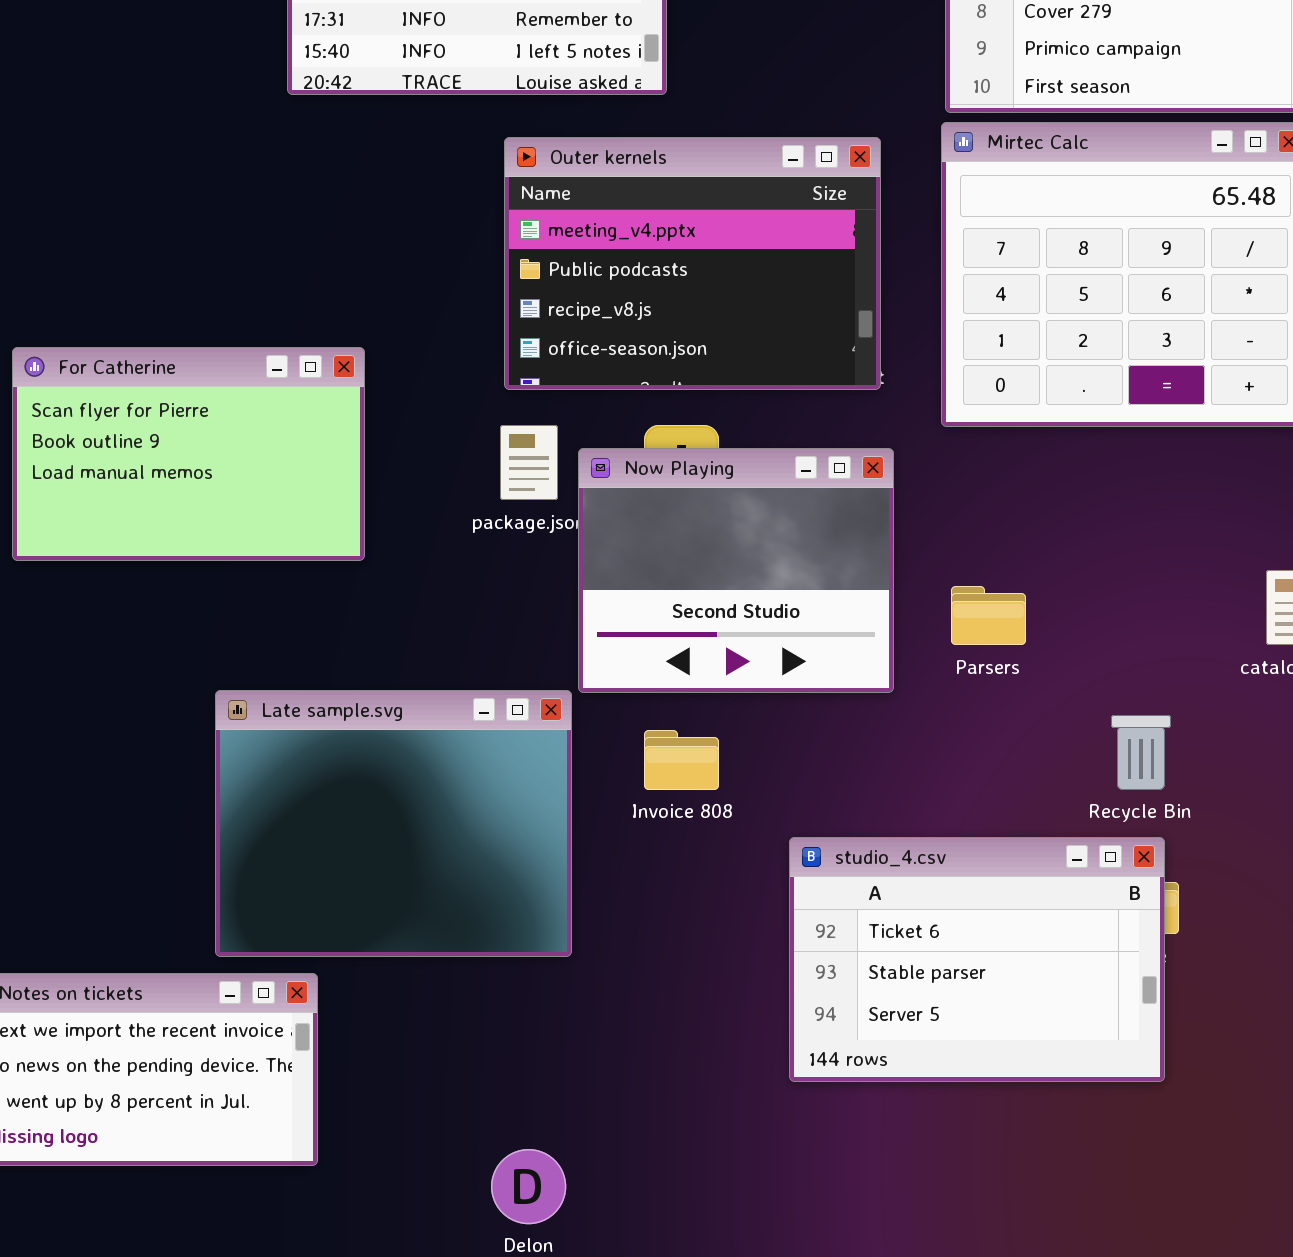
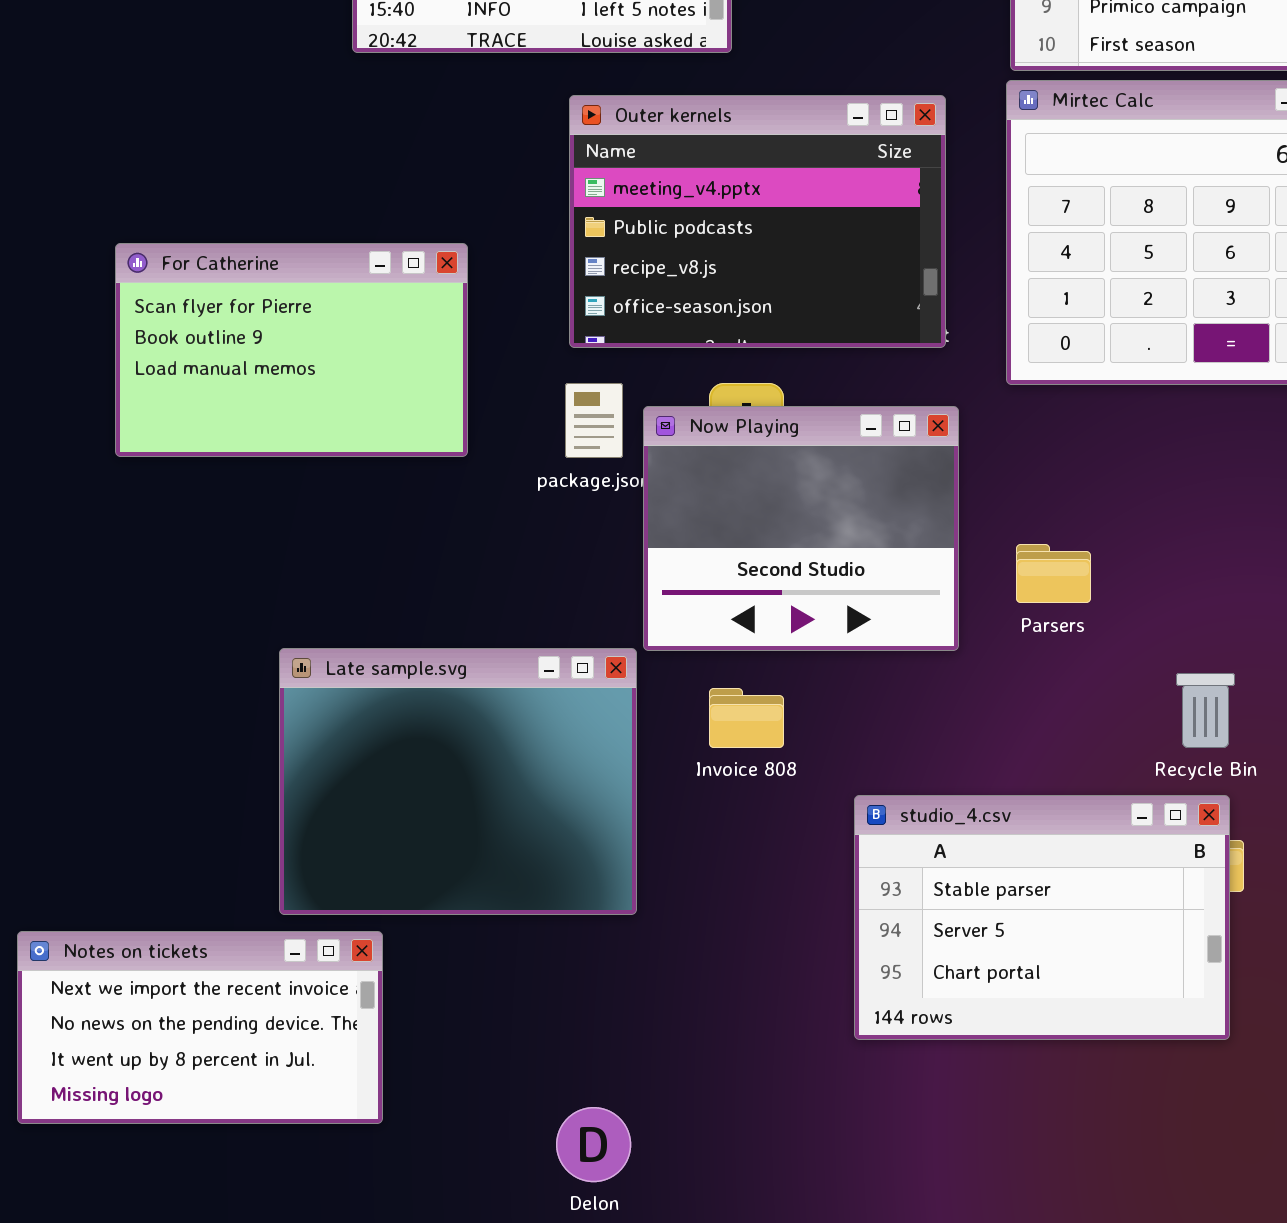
For Catherine: [12,347,365,561] -> [115,243,468,457], moved
studio_4.csv: [789,837,1165,1082] -> [854,795,1230,1040], scrolled down 1 row

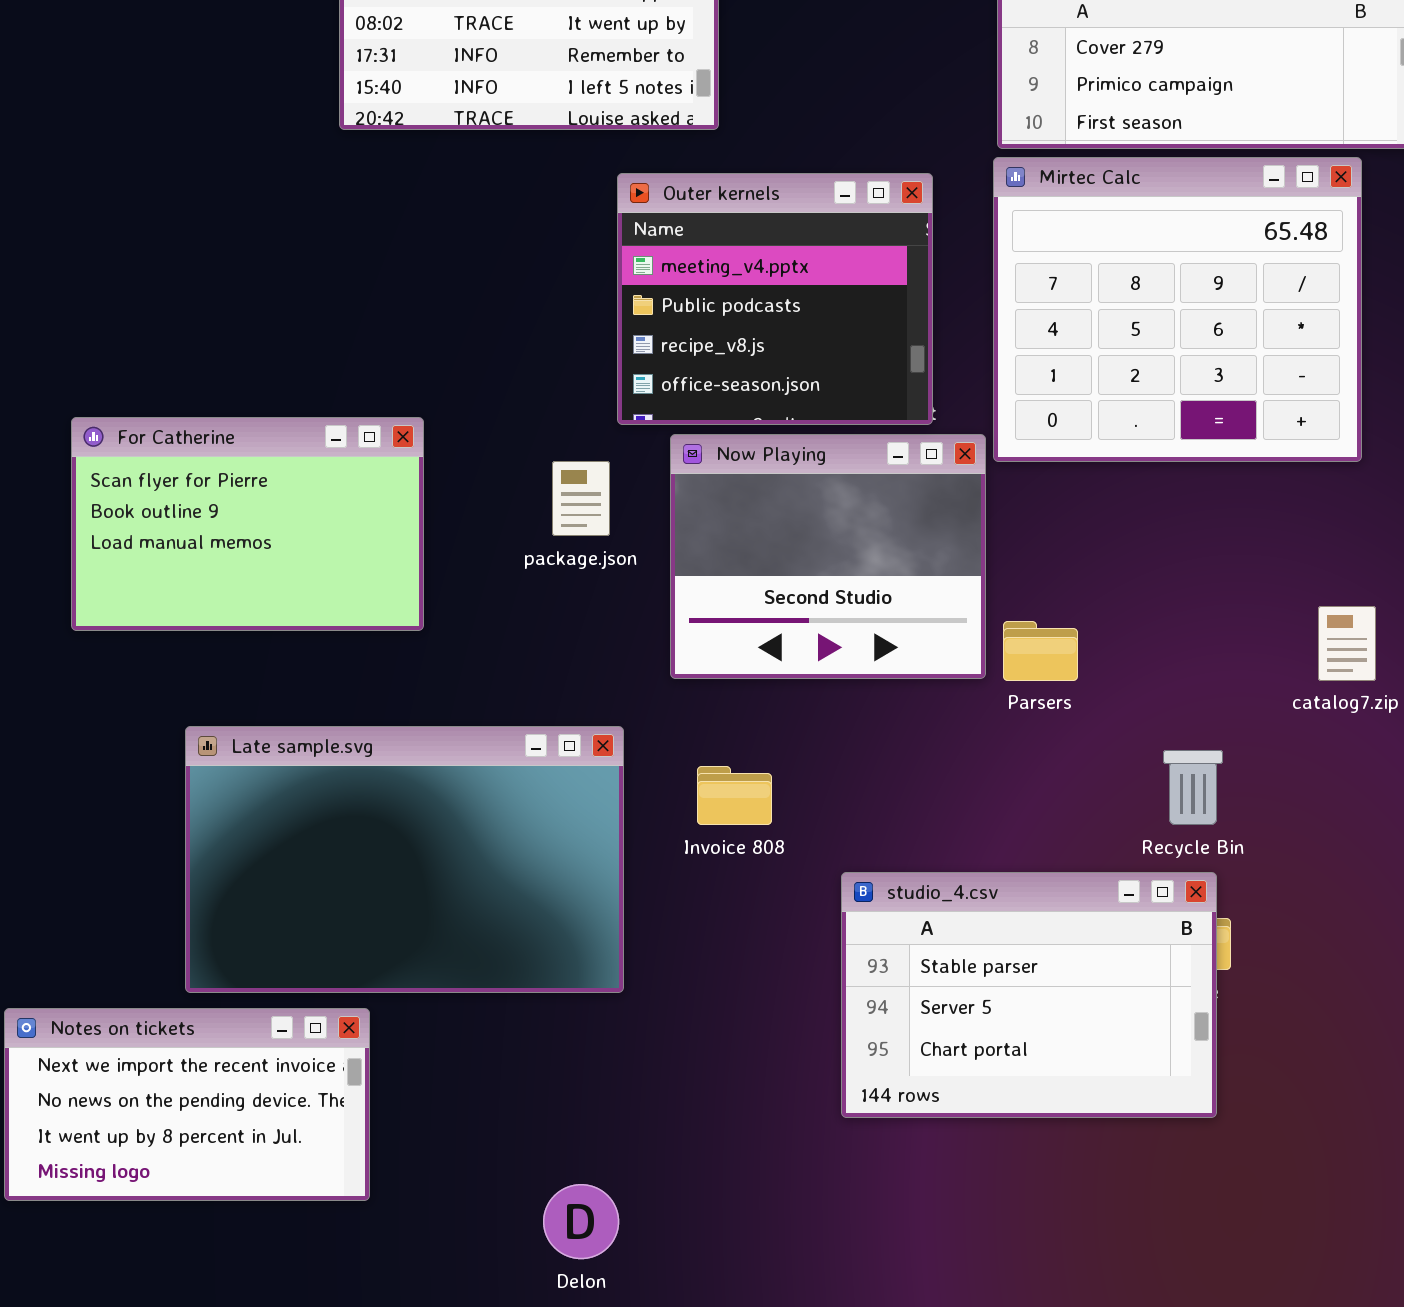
Outer kernels: [569,95,946,348] -> [617,173,933,425], resized
For Catherine: [115,243,468,457] -> [71,417,424,631], moved
Now Playing: [643,406,959,651] -> [670,434,986,679], moved
Late sample.svg: [279,648,637,915] -> [185,726,624,993], resized

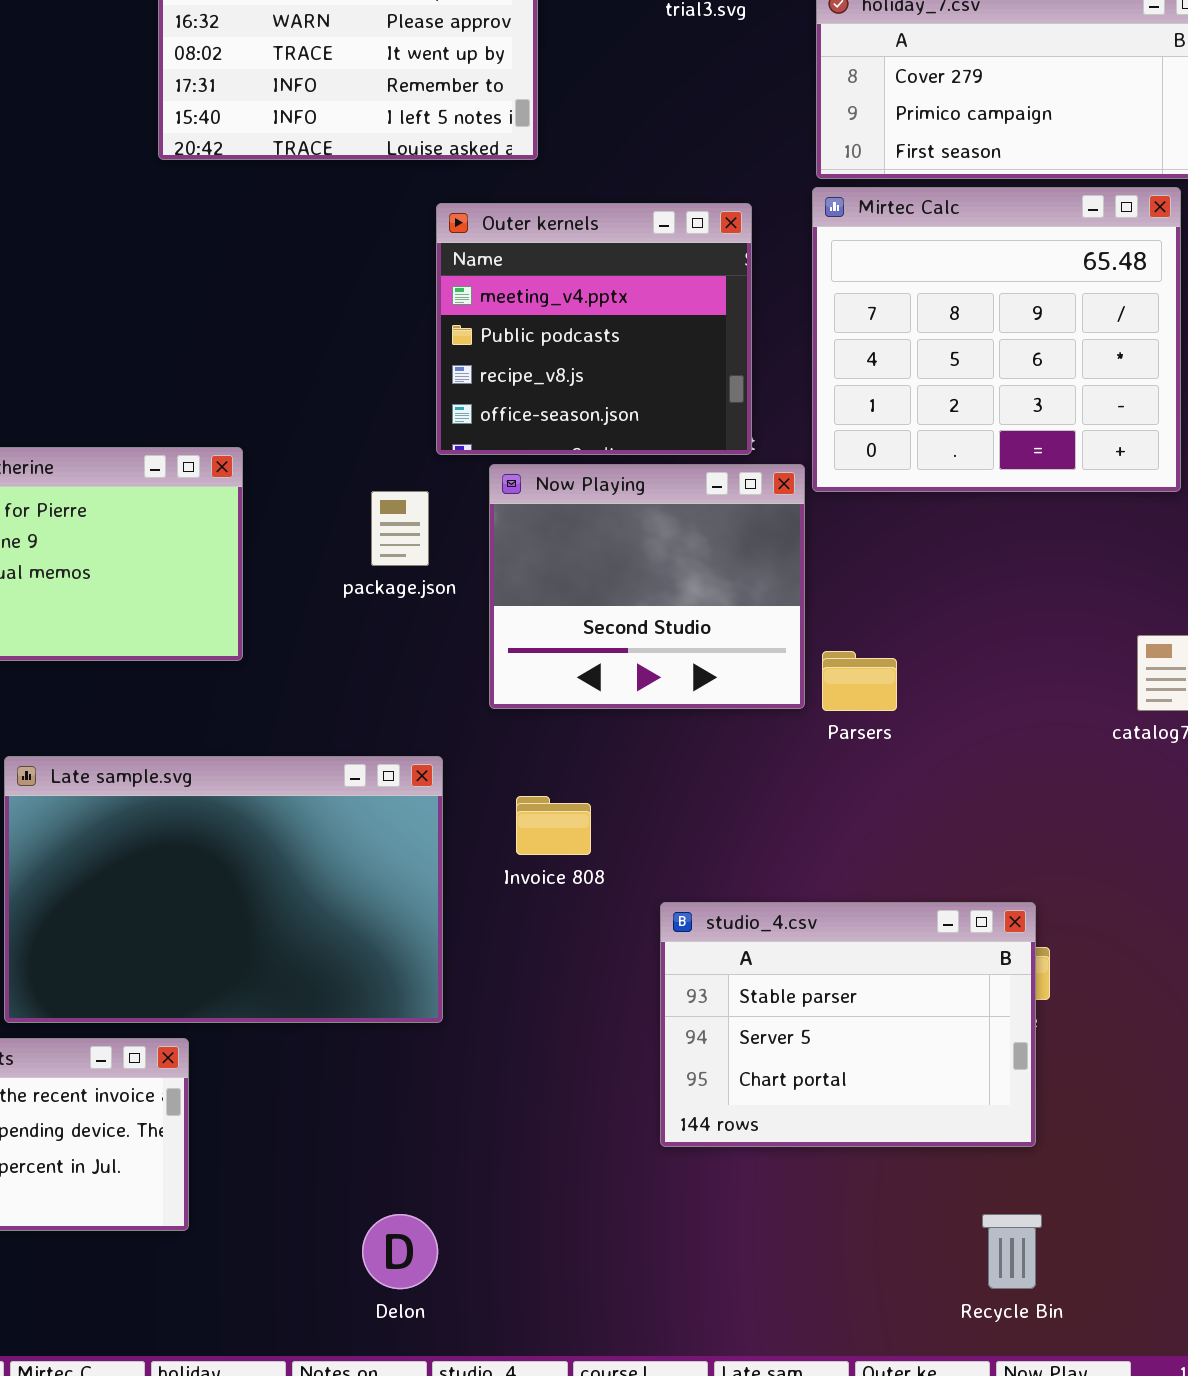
Recycle Bin: [1163,750,1223,825] -> [982,1214,1042,1289], moved

